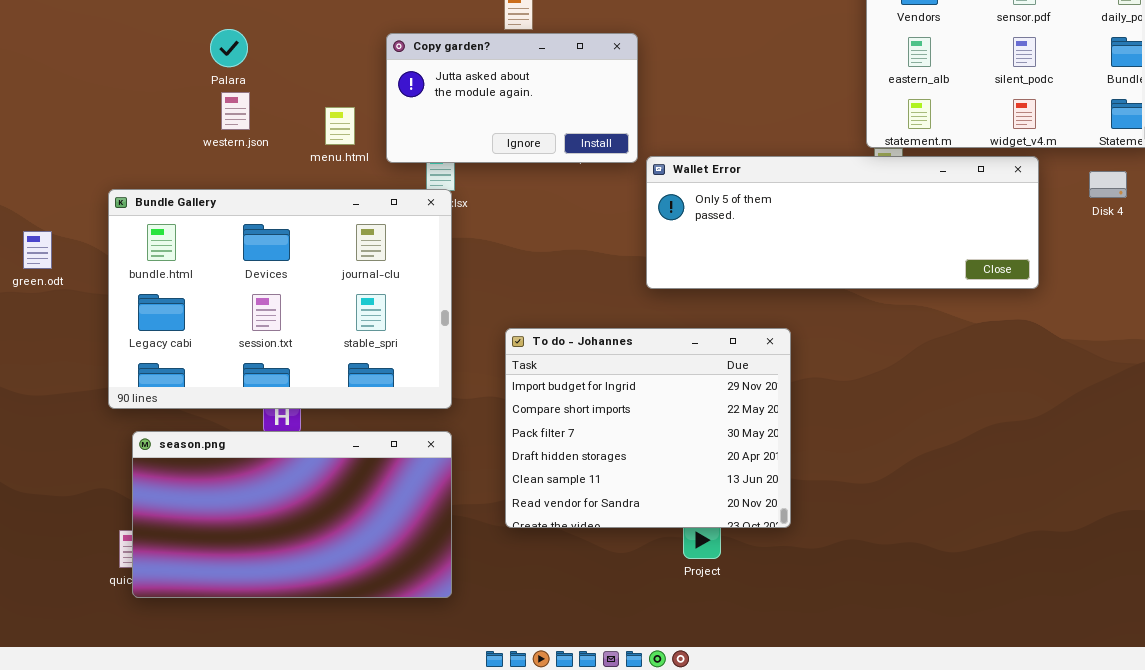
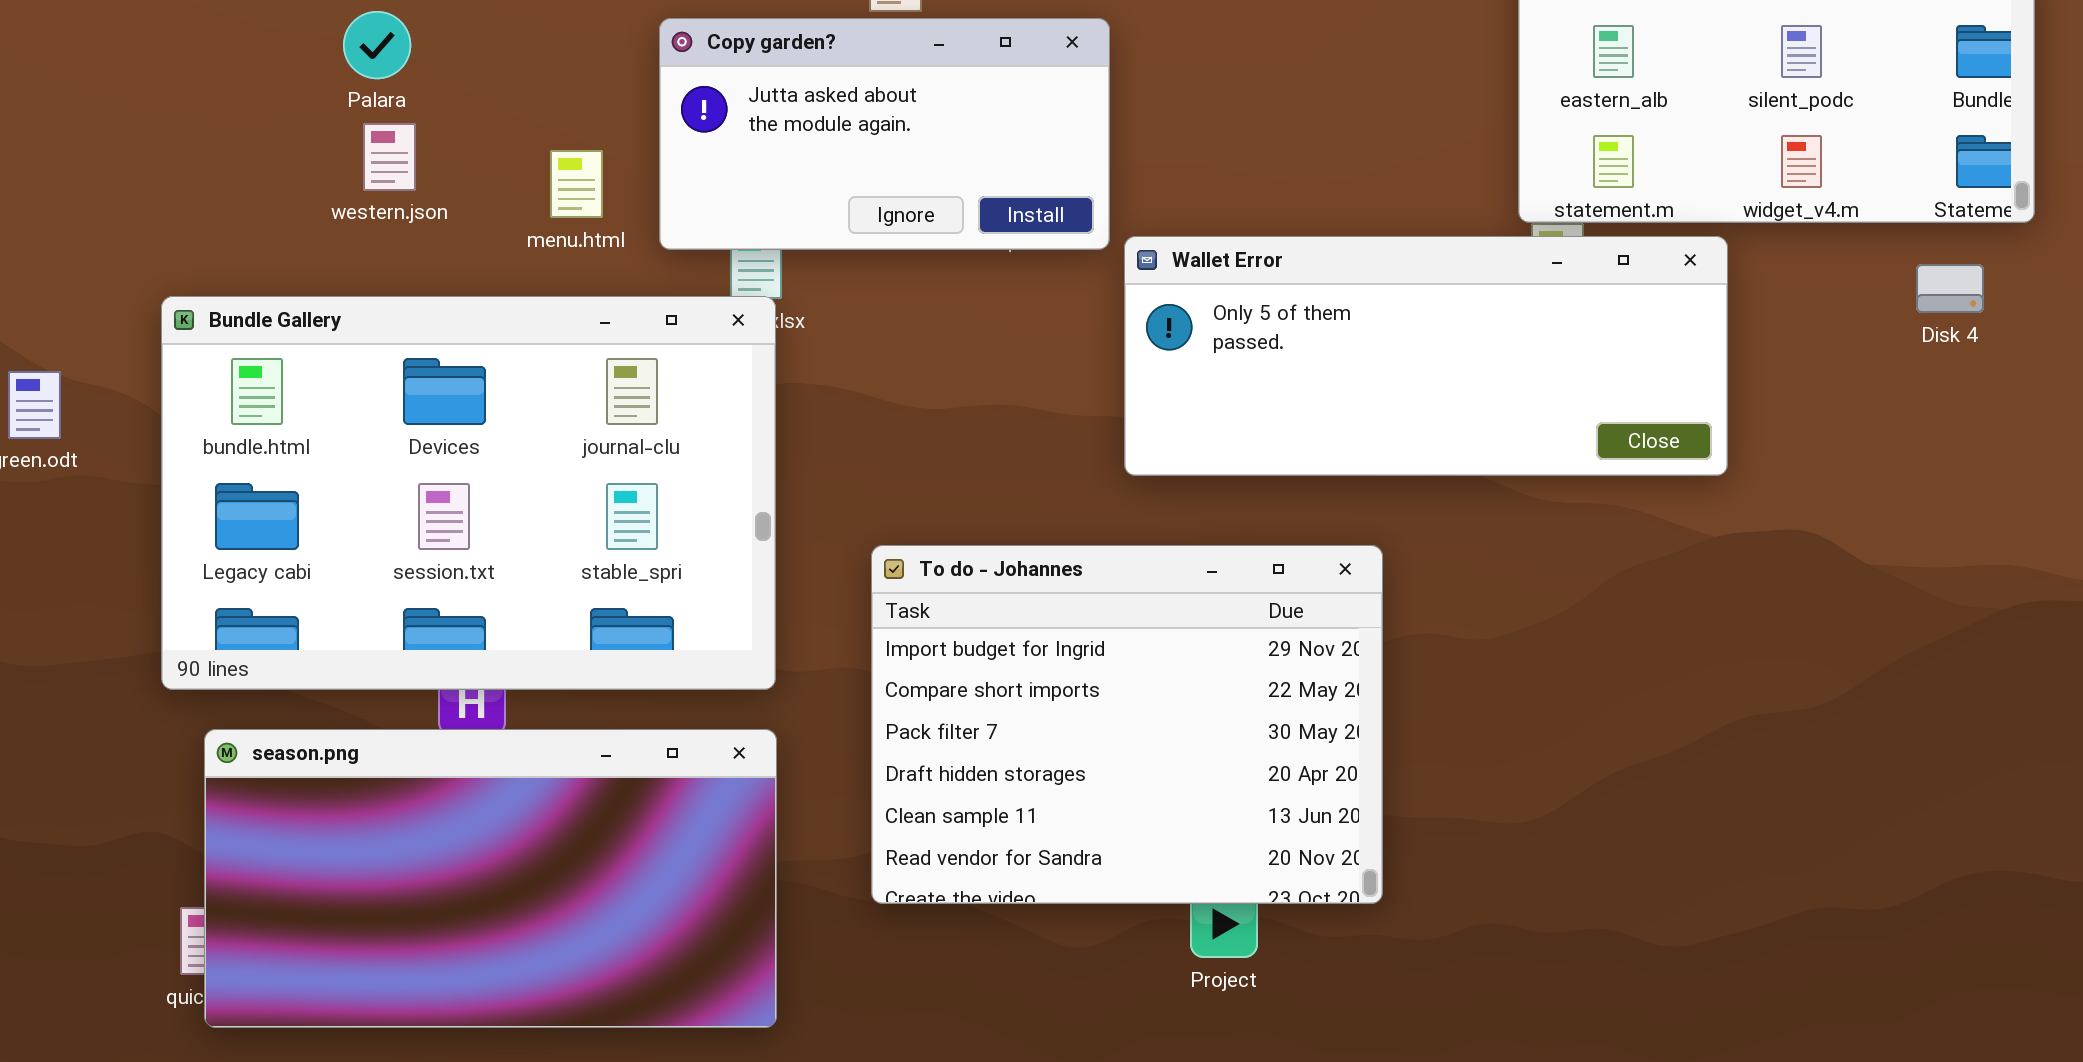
Wallet Error: [646,156,1039,289] -> [1124,236,1728,476], resized

